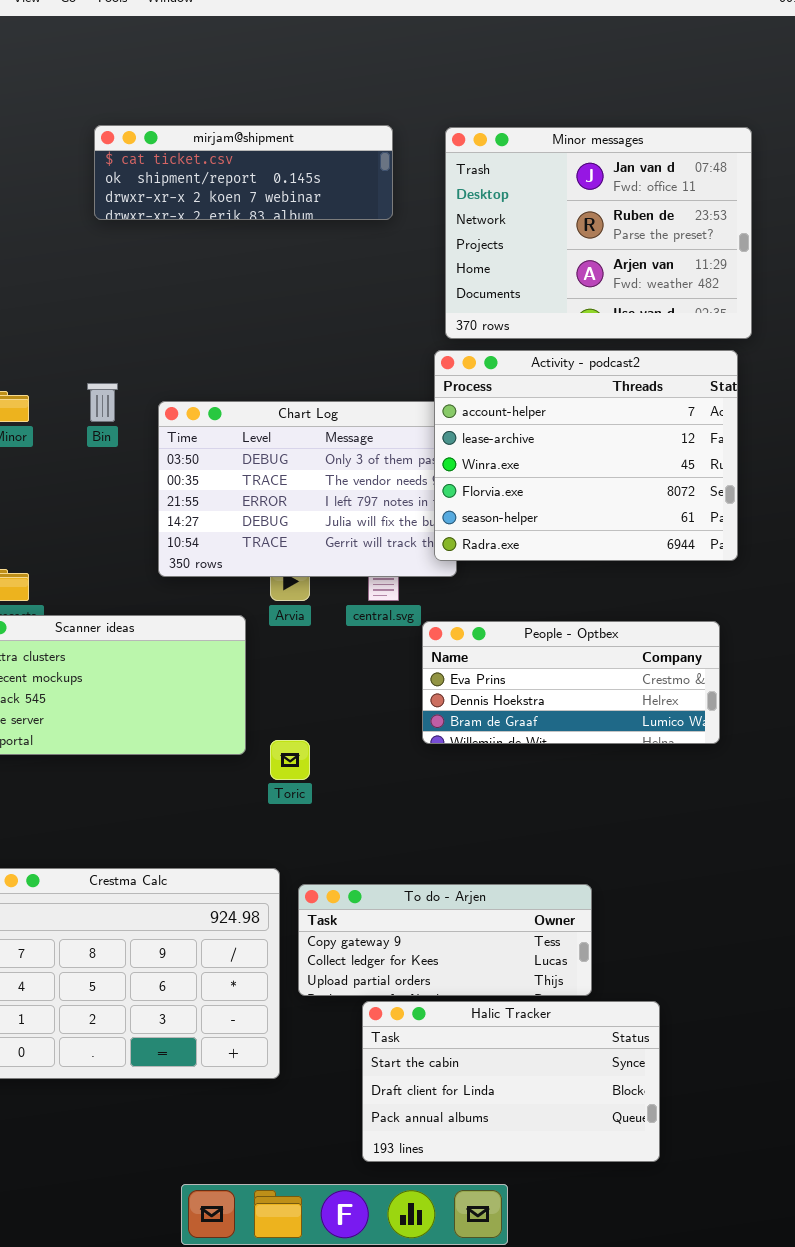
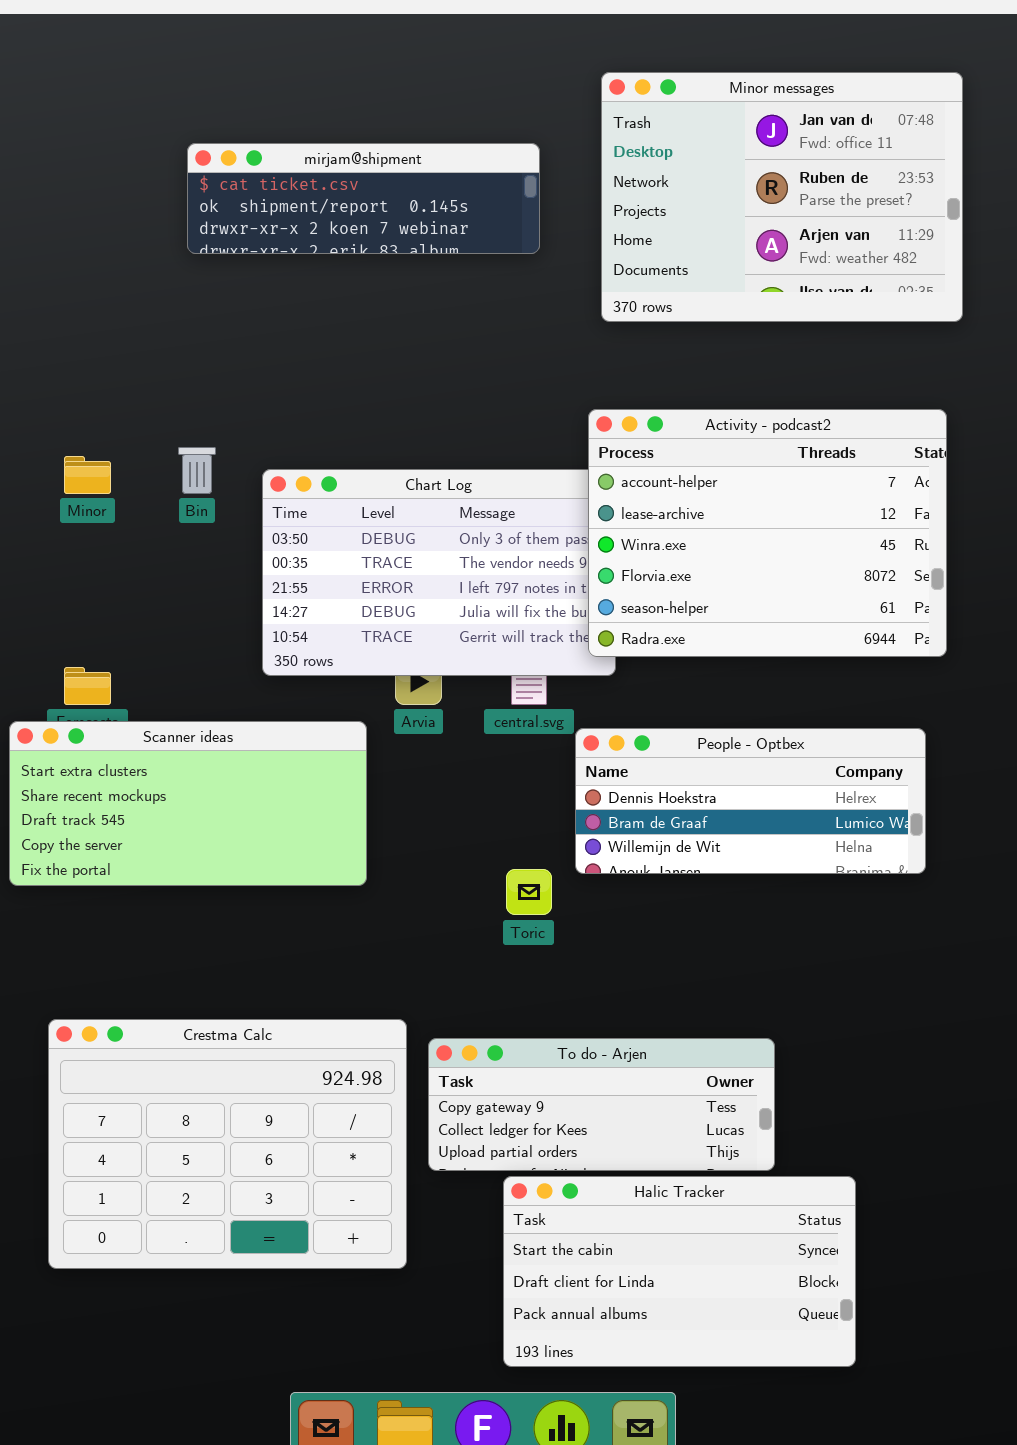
Minor messages: [445,127,752,339] -> [601,72,963,322], moved
People - Optbex: [422,621,720,744] -> [575,728,926,874], scrolled down 1 row
Toric: [270,740,310,780] -> [506,869,552,915], moved

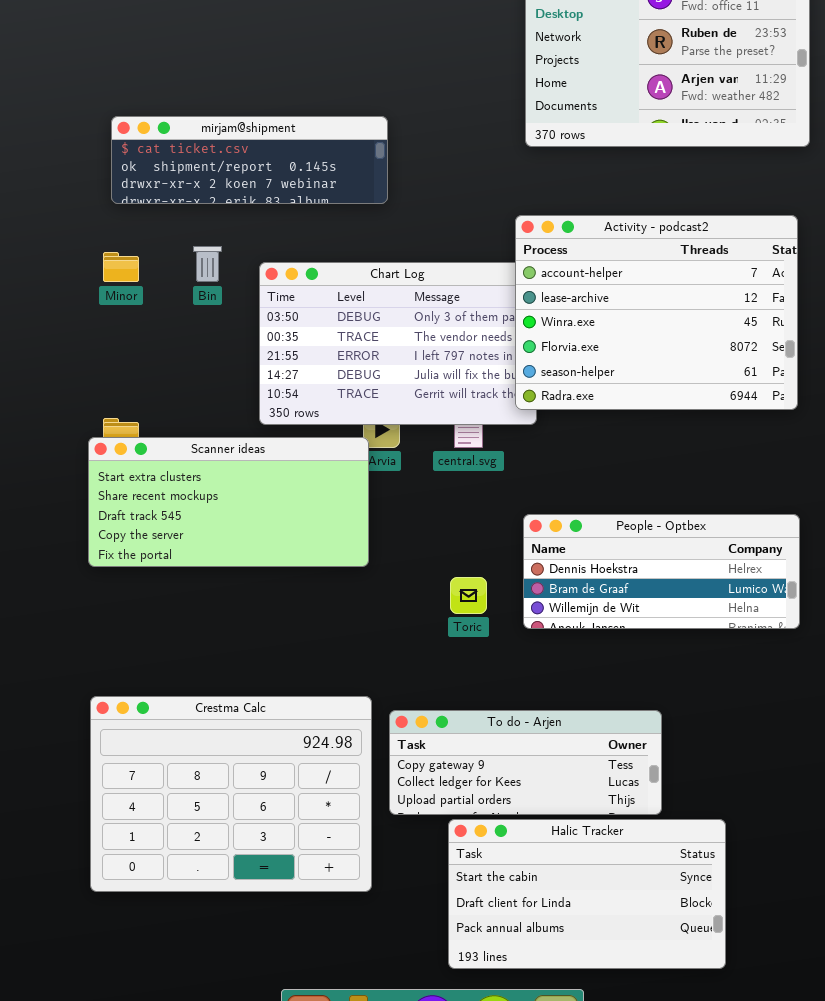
mirjam@shipment: [187,143,540,254] -> [111,116,388,204], moved
Scanner ideas: [9,721,367,886] -> [88,437,369,567], moved
People - Optbex: [575,728,926,874] -> [523,514,800,629], moved

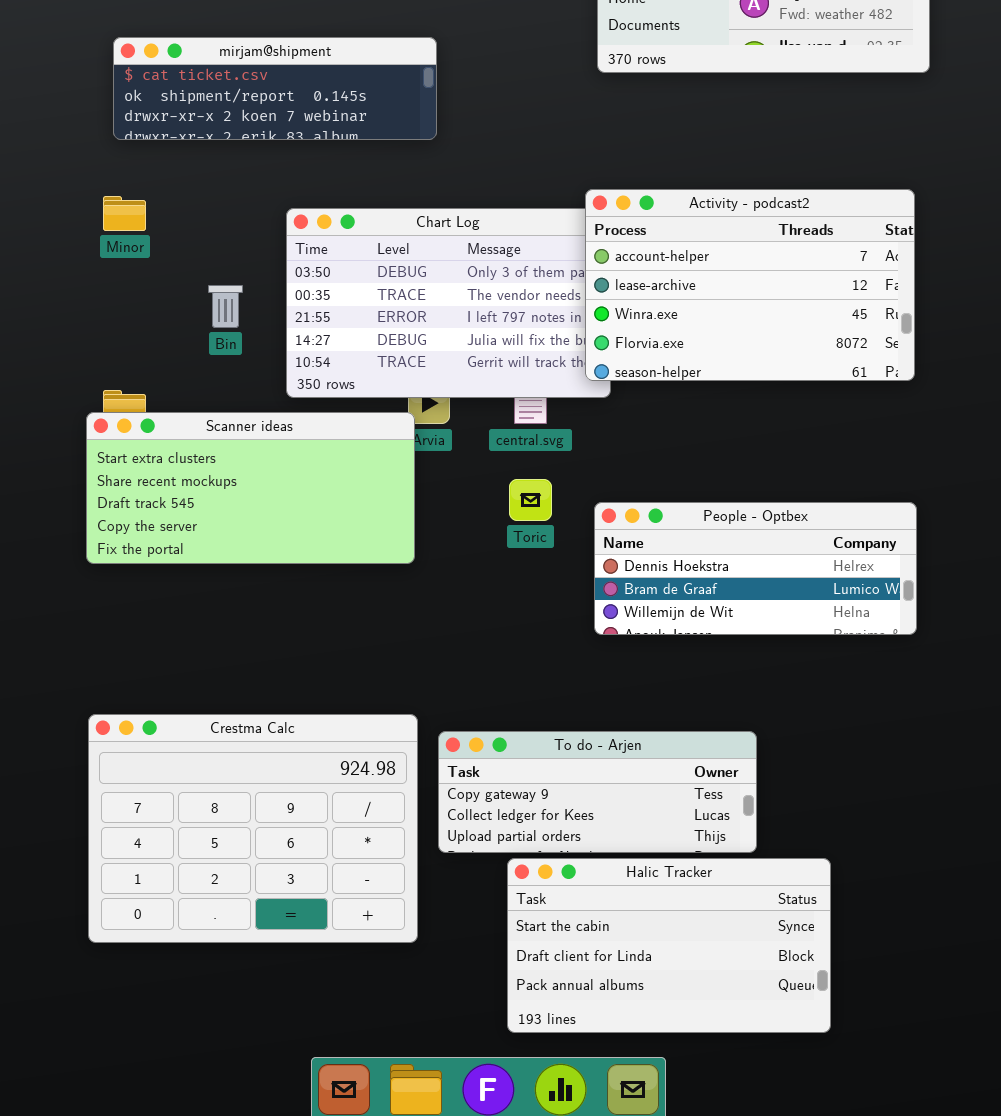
Activity - podcast2: [515,215,798,410] -> [585,189,915,381], resized
Bin: [193,246,222,282] -> [208,285,243,328], moved
Toric: [450,577,487,614] -> [509,479,552,521], moved

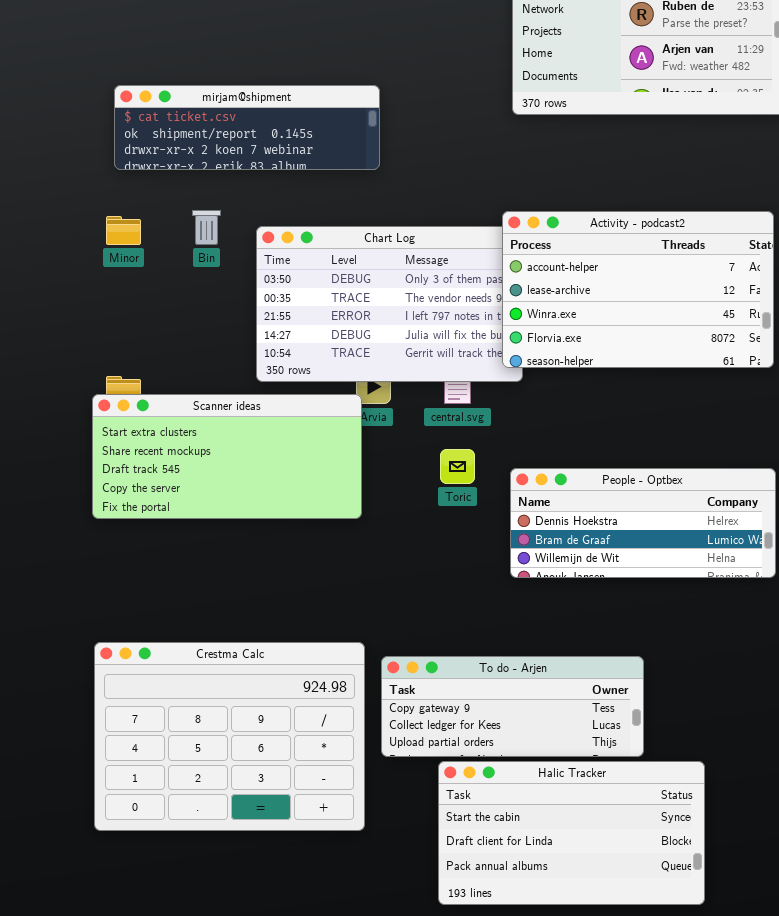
Bin: [208,285,243,328] -> [192,210,221,245], moved

